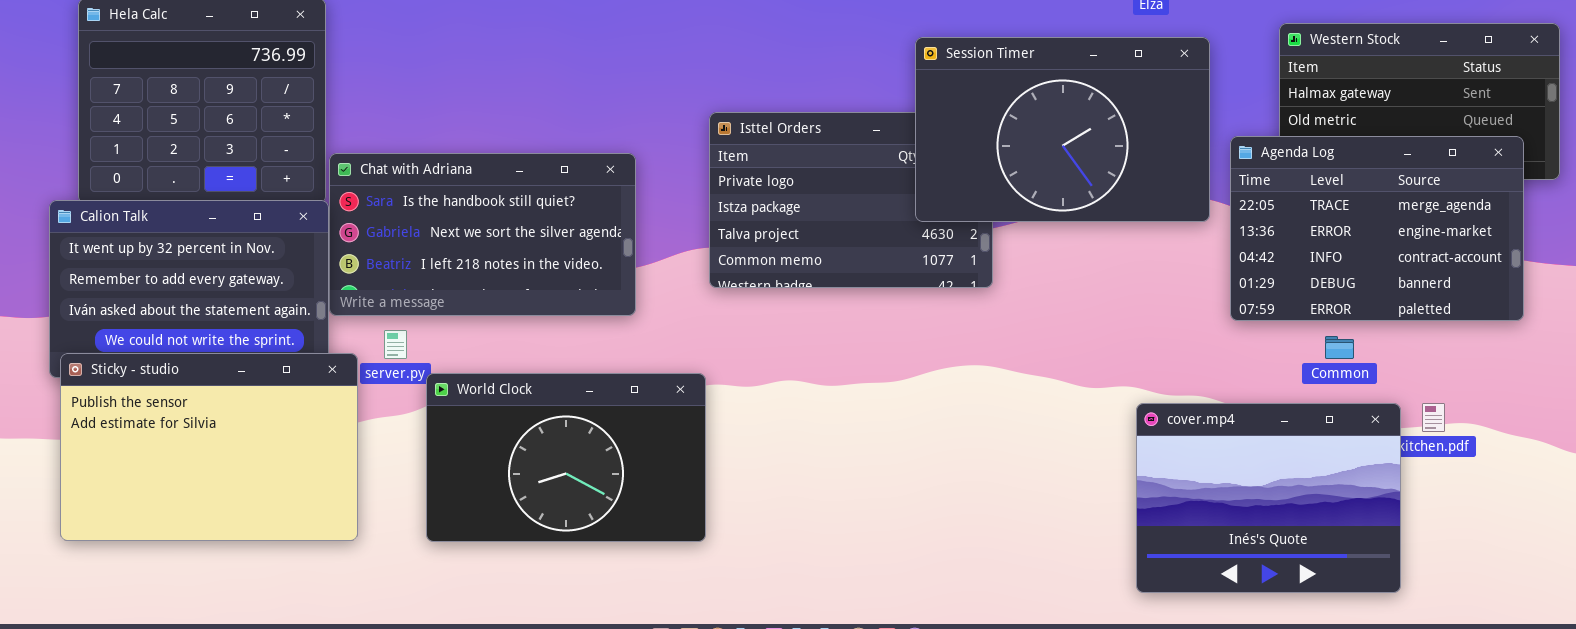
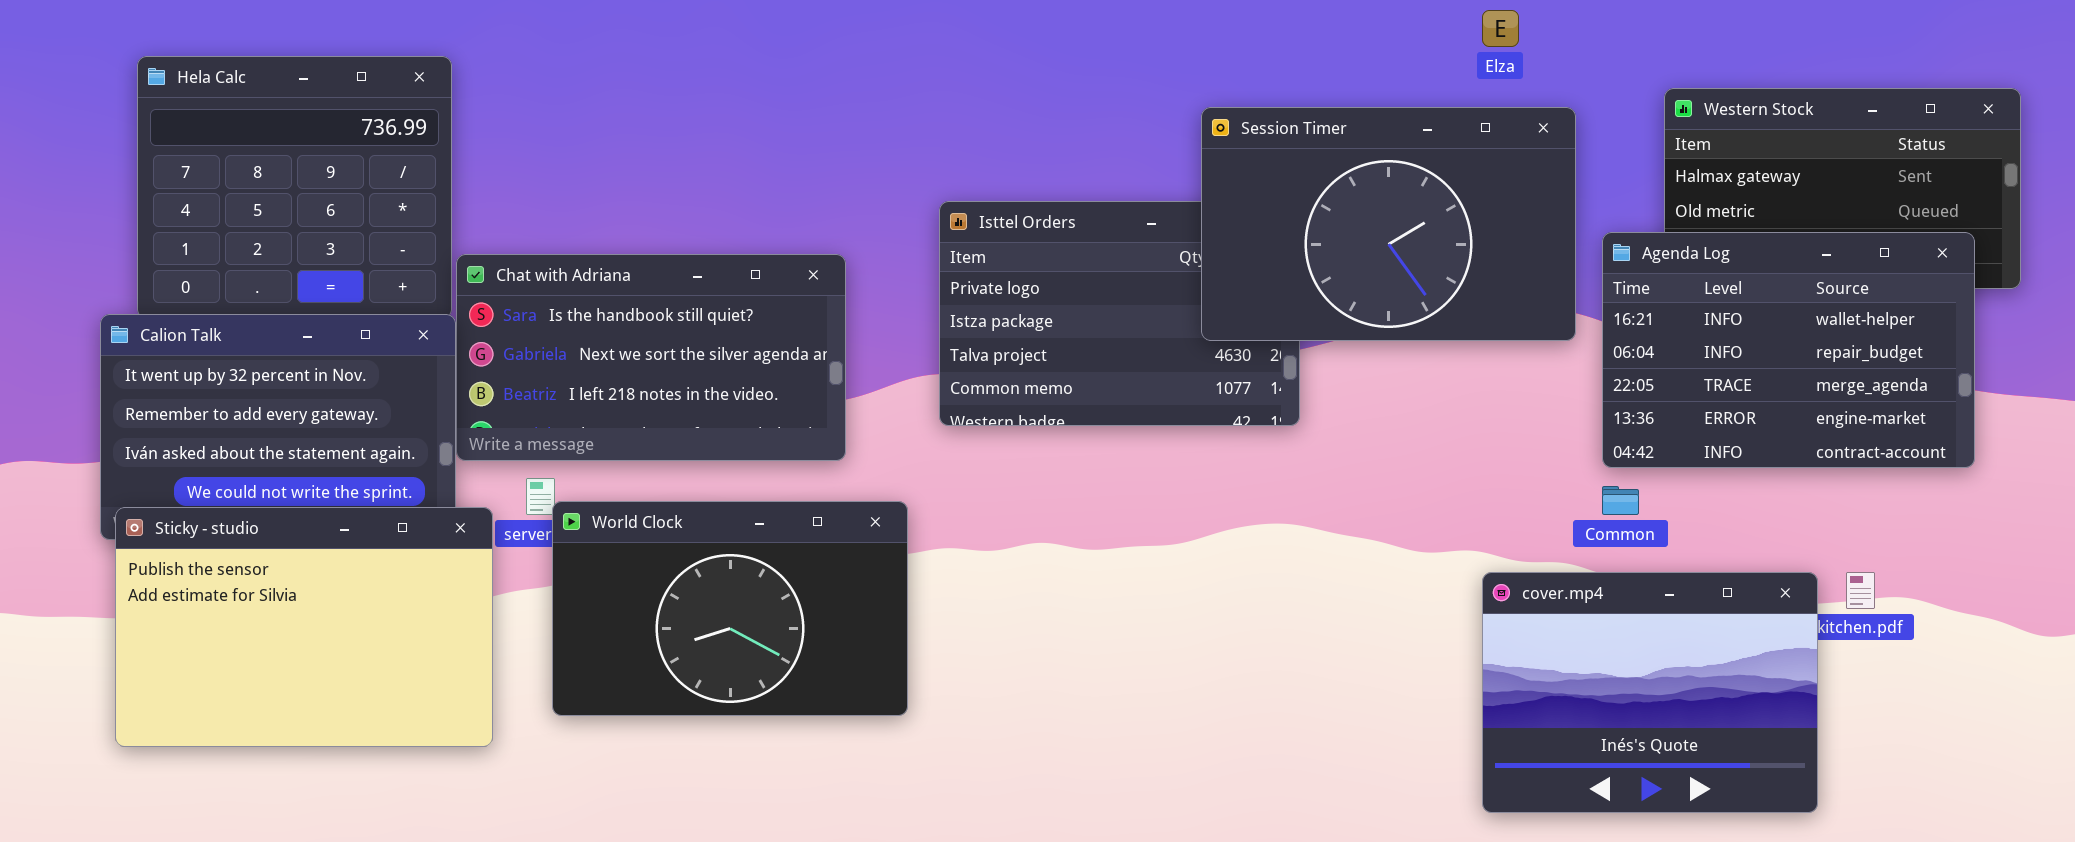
Agenda Log: [1230,136,1524,321] -> [1602,232,1975,468], scrolled up 2 rows
Common: [1325,336,1354,359] -> [1602,486,1639,515], moved
World Clock: [426,373,706,542] -> [552,501,908,716], moved

